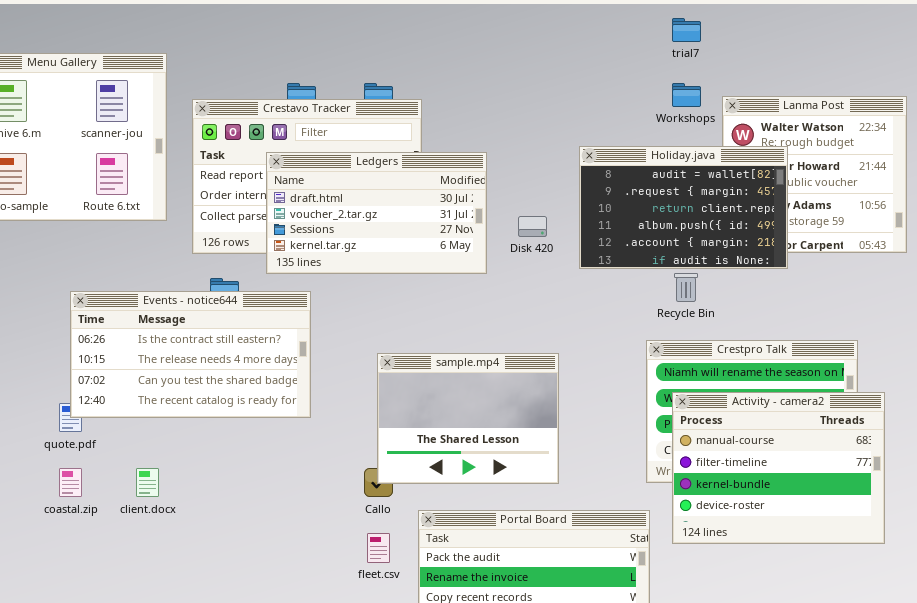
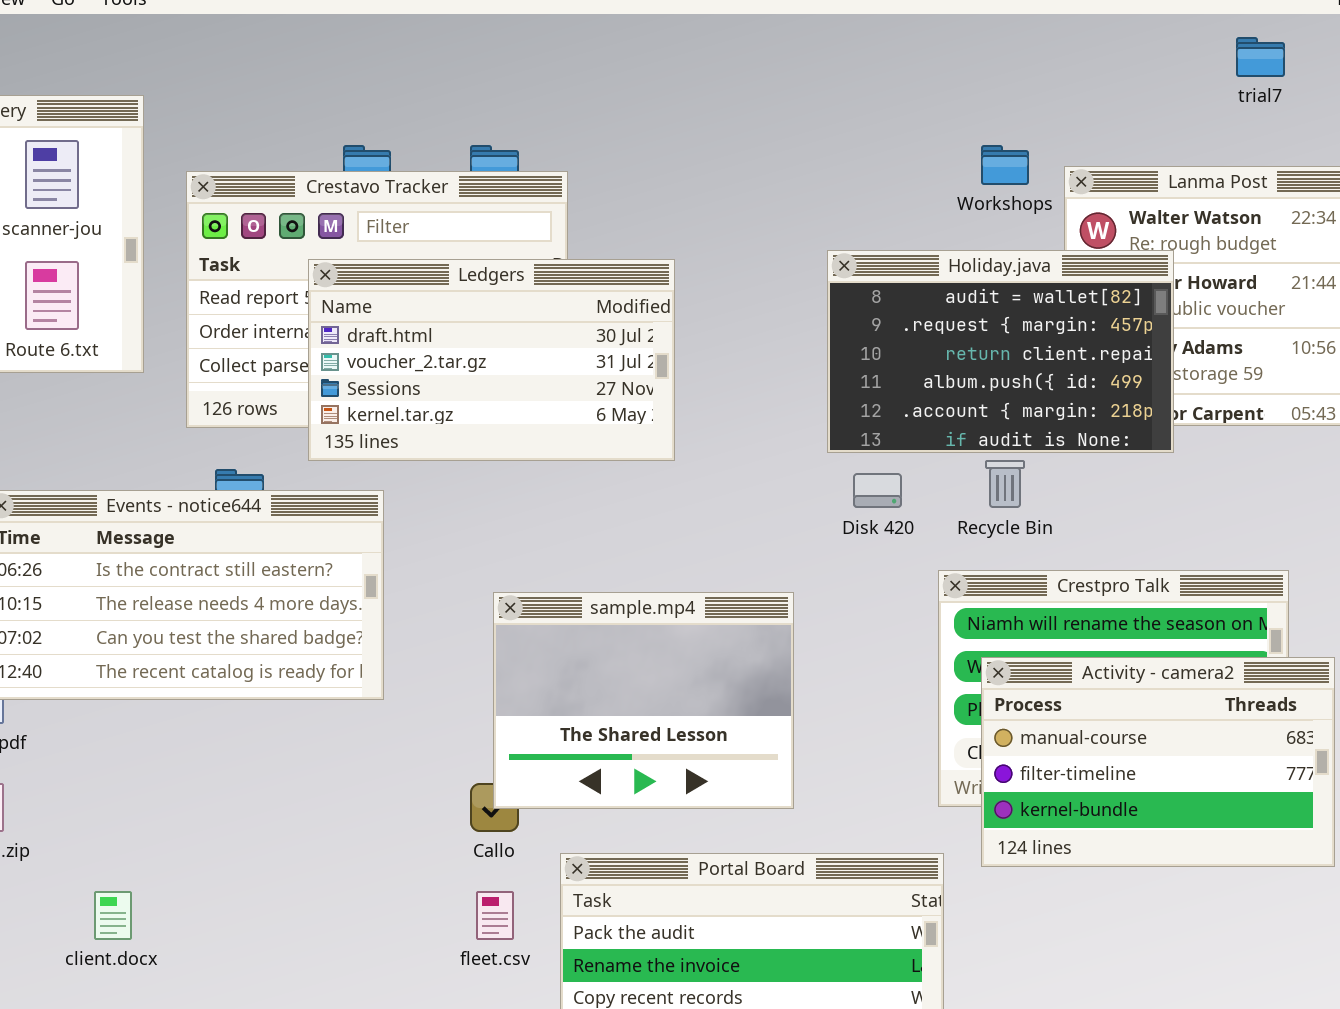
trial7: [672,18,701,42] -> [1236,37,1285,77], moved
Disk 420: [518,216,547,237] -> [853,473,902,508], moved
Activity - camera2: [672,392,885,544] -> [981,657,1335,867], resized
client.docx: [136,468,159,497] -> [94,891,132,940], moved

